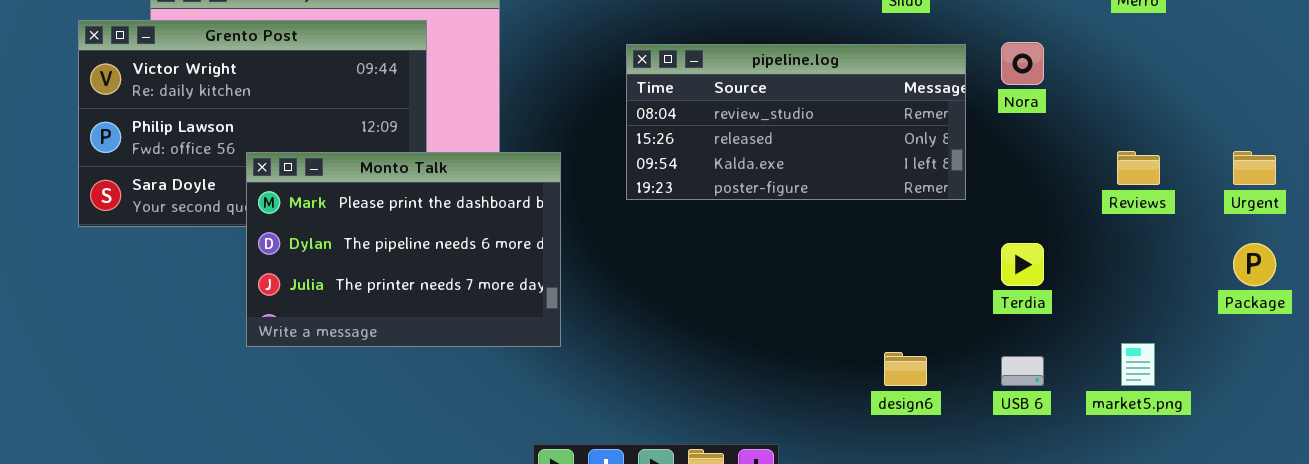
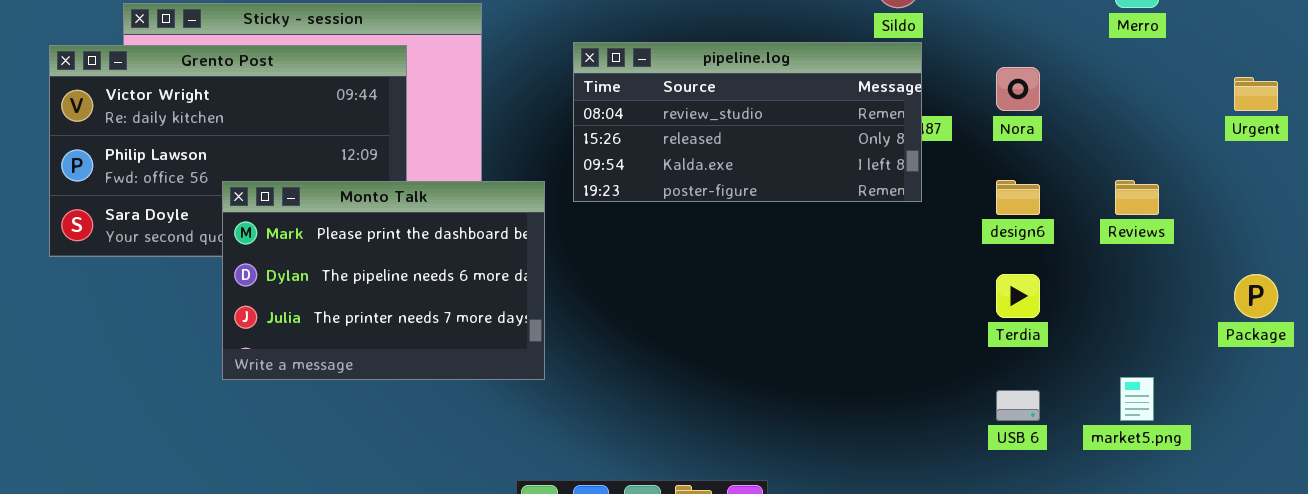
pipeline.log: [626,44,966,200] -> [573,42,922,202], moved
Urgent: [1233,151,1276,185] -> [1234,77,1278,111], moved
design6: [884,352,927,386] -> [996,180,1040,215], moved

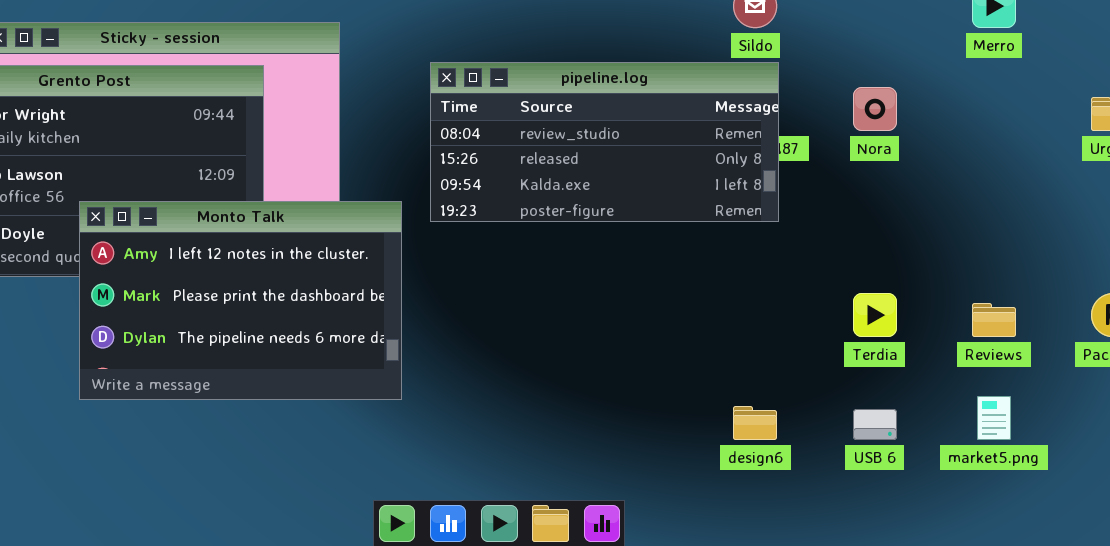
design6: [996,180,1040,215] -> [733,406,777,440], moved
Reviews: [1115,180,1159,215] -> [972,303,1016,337], moved
Monto Talk: [222,181,545,380] -> [79,201,402,400], scrolled up 1 row

